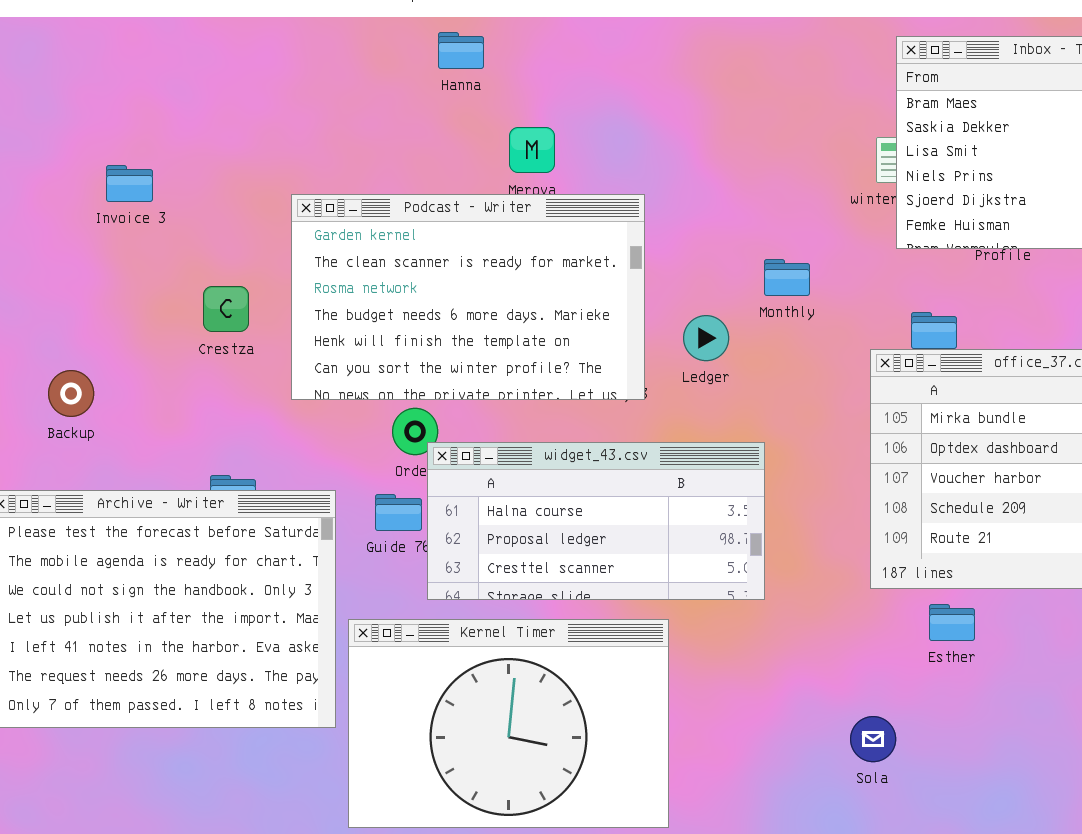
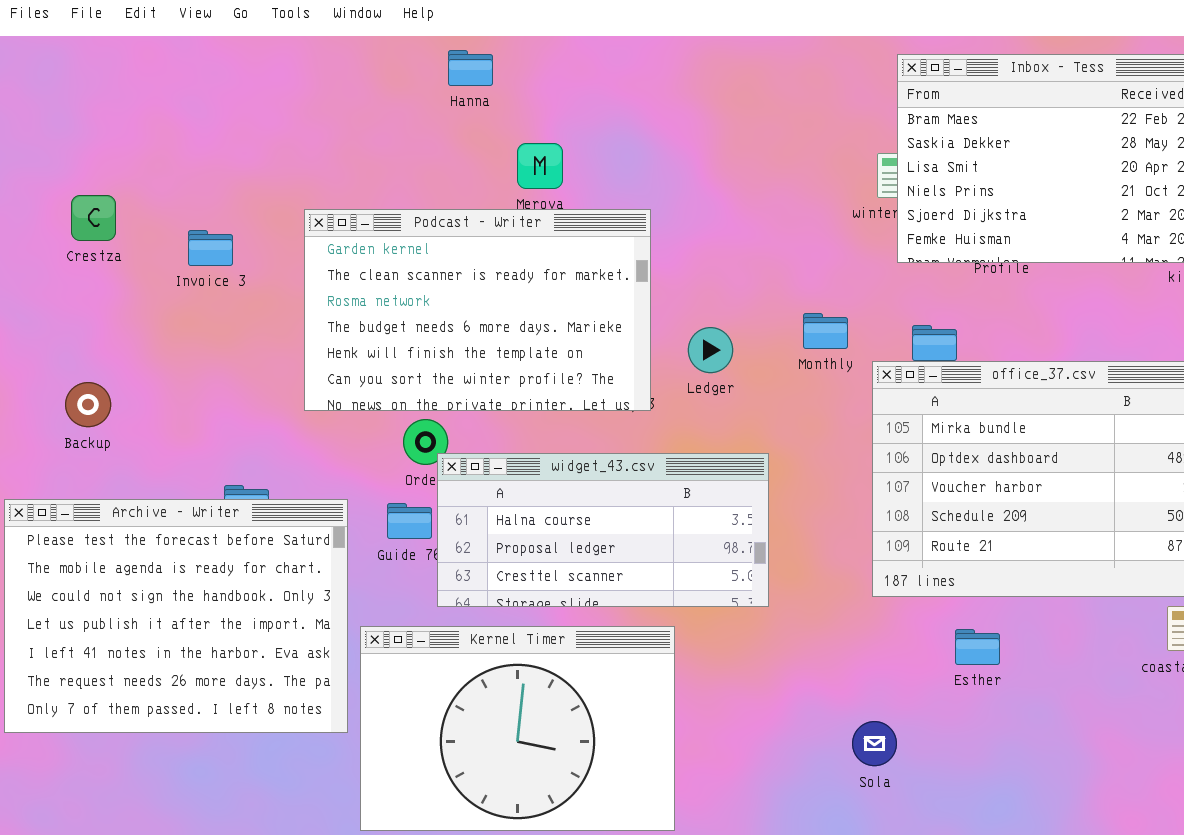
Invoice 3: [106,165,153,202] -> [188,230,233,266], moved
Monthly: [764,259,810,296] -> [803,313,848,349], moved
Crestza: [203,286,249,332] -> [71,195,116,241], moved
Esther: [929,604,975,641] -> [955,629,1000,665], moved

